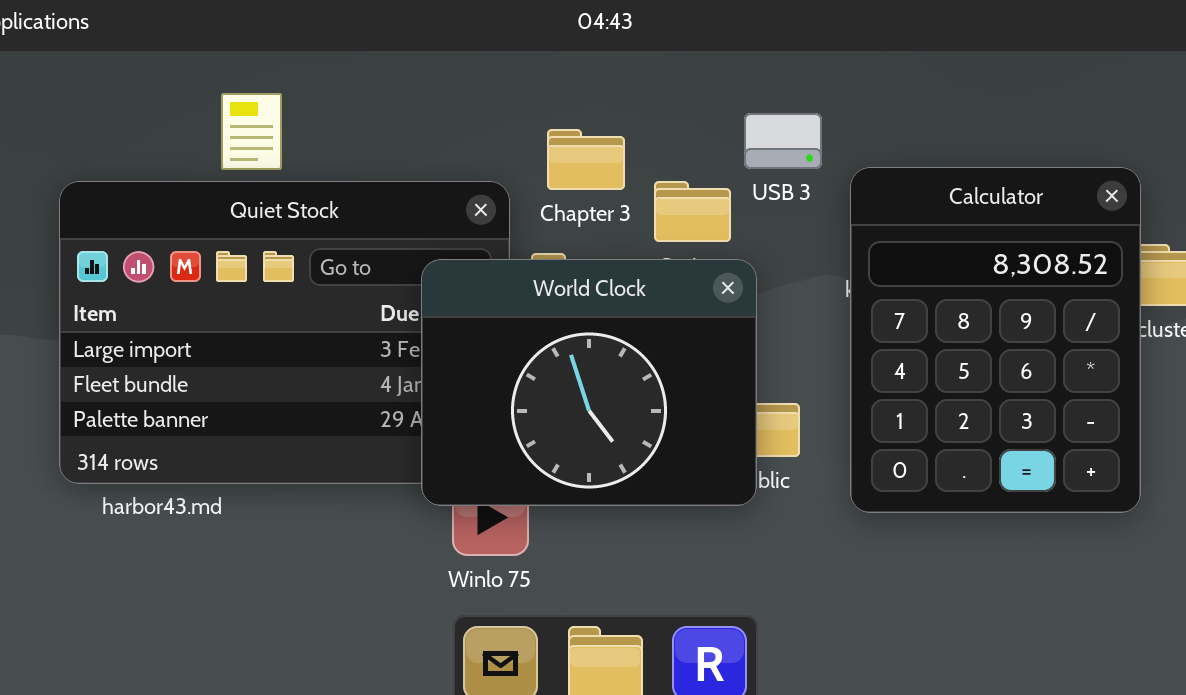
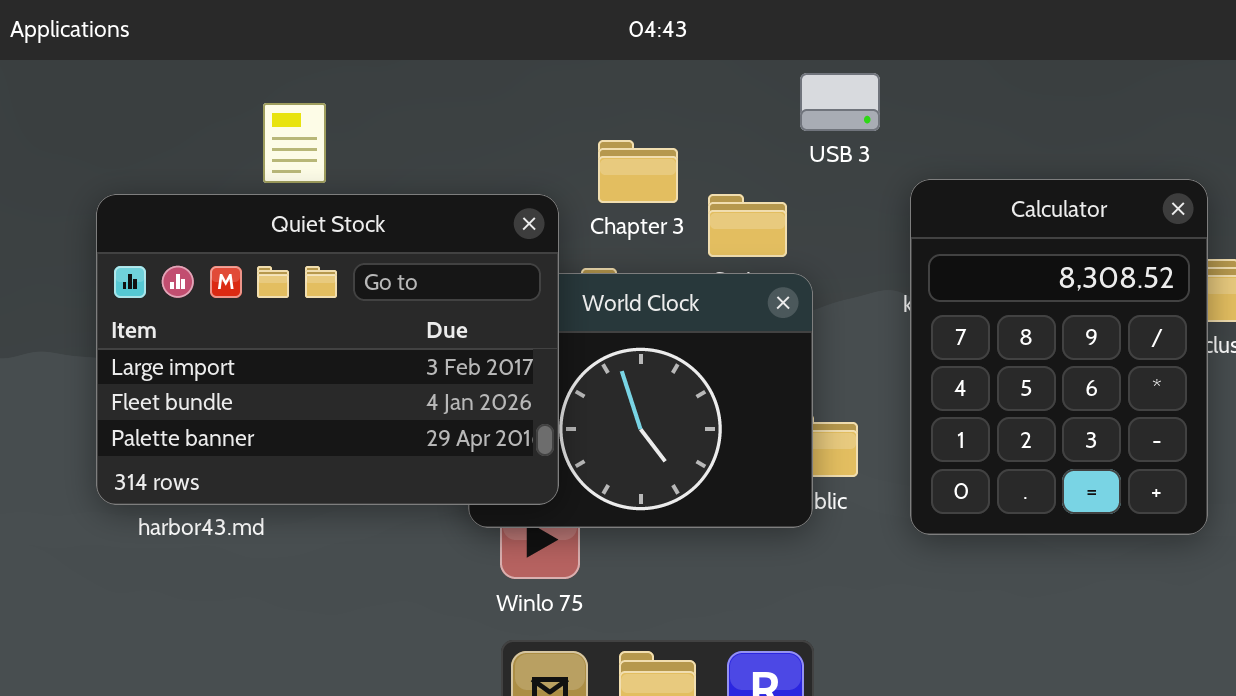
USB 3: [744,113,822,169] -> [800,73,880,131], moved
Quiet Stock: [59,181,510,484] -> [96,194,559,505], raised

